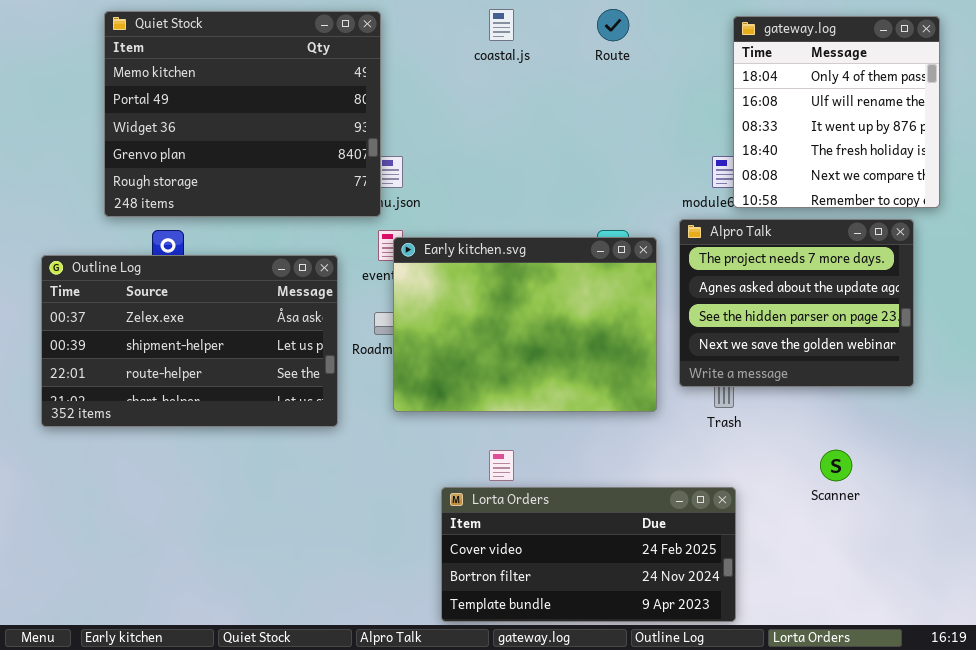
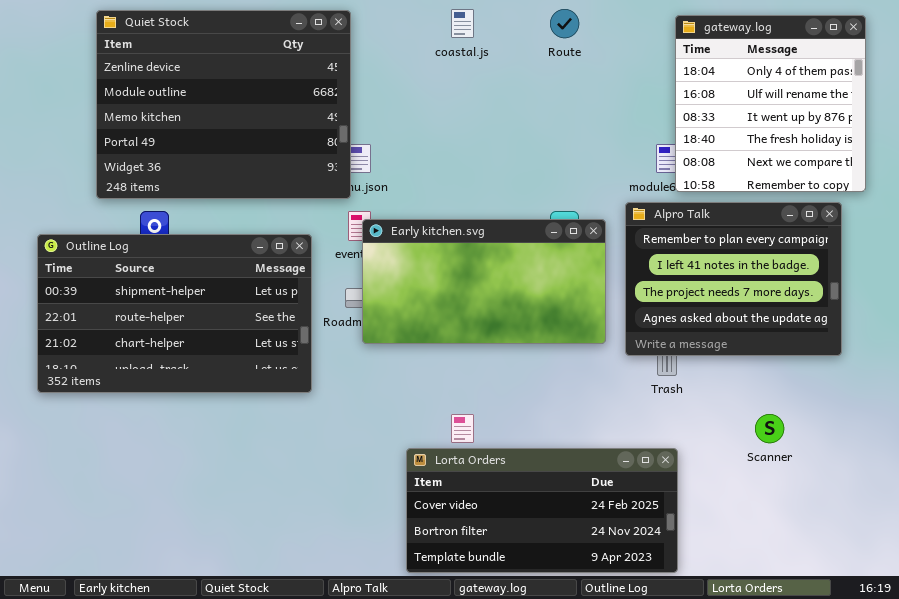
Quiet Stock: [104,11,381,217] -> [96,10,351,199], scrolled up 2 rows
Alpro Talk: [679,219,914,387] -> [625,202,842,356], scrolled up 2 rows
Early kitchen.svg: [393,237,657,412] -> [362,219,606,344], resized
Outline Log: [41,255,338,427] -> [37,234,312,393], scrolled down 1 row

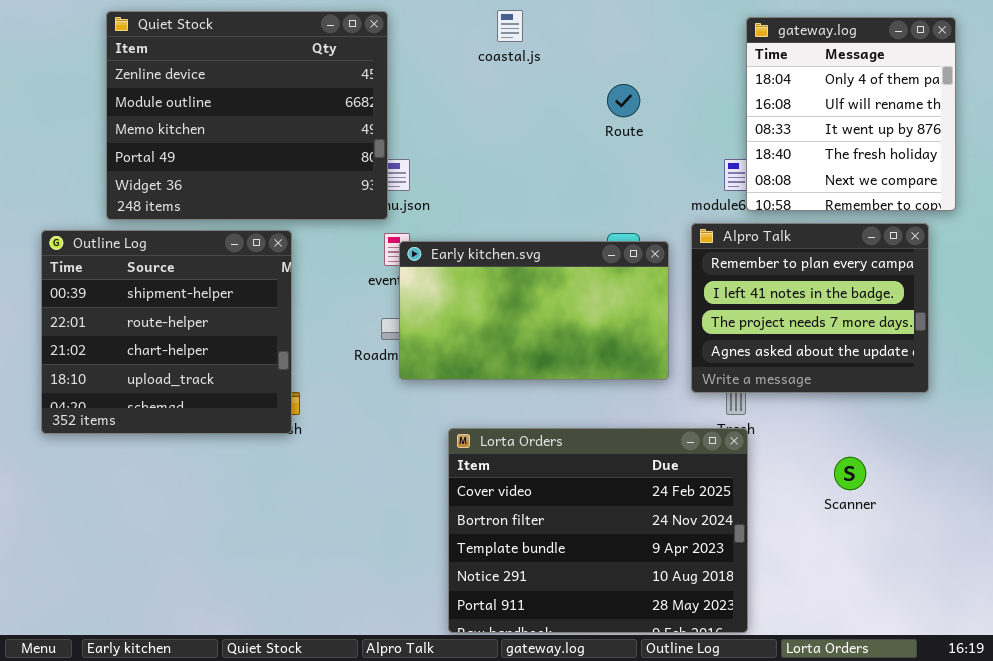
Route: [550,9,579,38] -> [607,84,640,117], moved
Outline Log: [37,234,312,393] -> [41,230,292,434], resized
Lorta Orders: [406,448,678,573] -> [448,428,748,633], resized

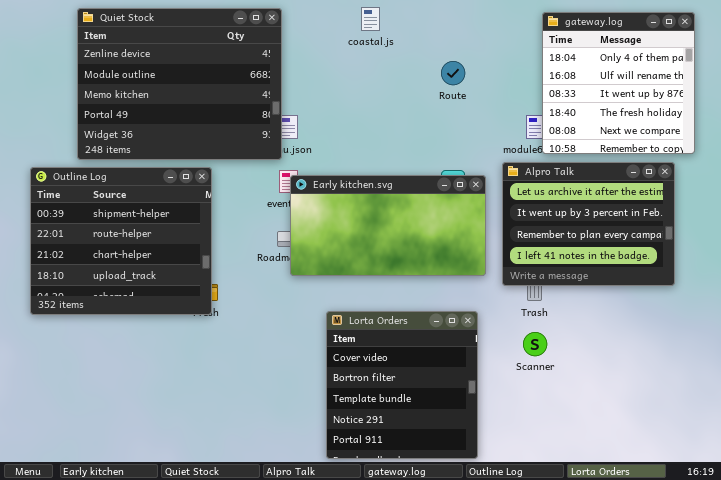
Alpro Talk: [691,223,929,393] -> [502,162,675,286], scrolled up 2 rows
Lorta Orders: [448,428,748,633] -> [326,311,478,459], resized
Scanner: [834,457,866,490] -> [523,332,547,356], moved

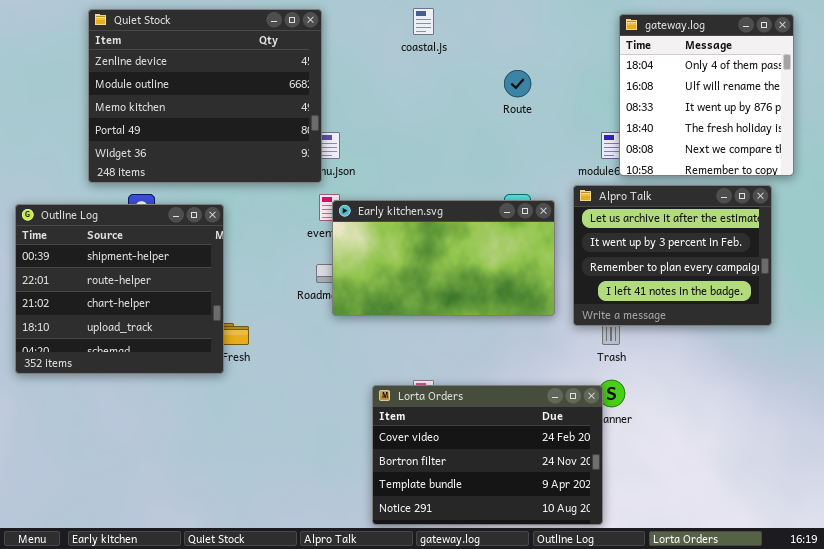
Outline Log: [30,167,212,315] -> [15,204,224,374], moved
Lorta Orders: [326,311,478,459] -> [372,385,603,525], resized

